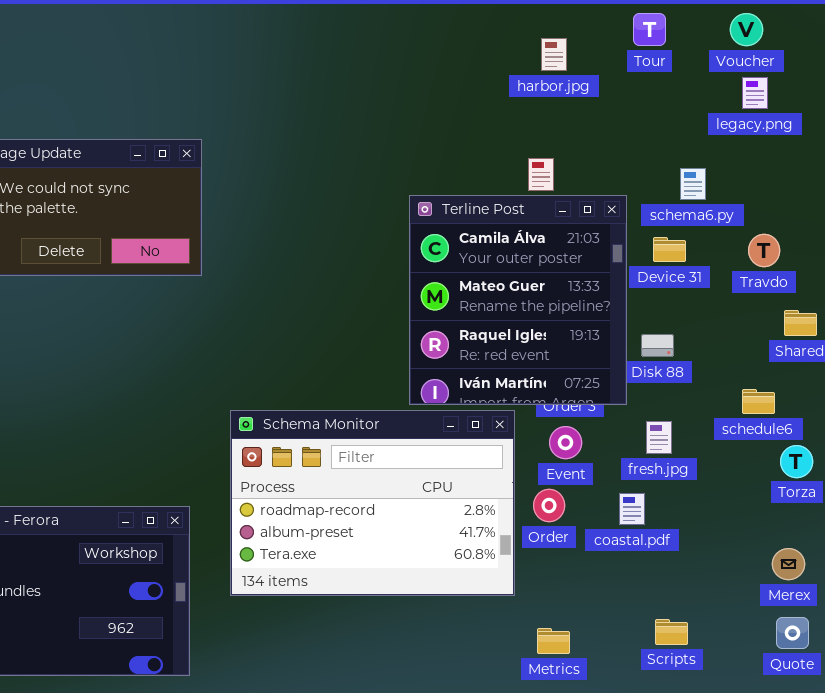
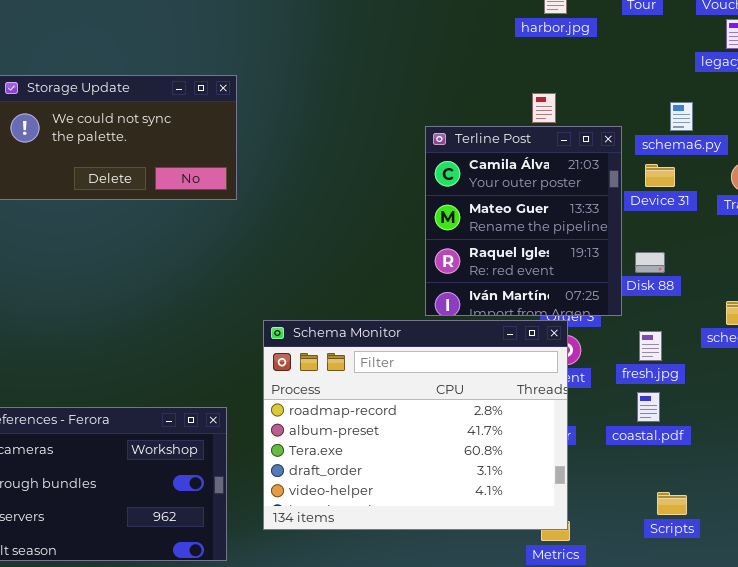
Schema Monitor: [230,410,515,596] -> [263,320,568,530], resized
coastal.pdf: [619,493,645,525] -> [637,392,660,422], moved
Scripts: [655,619,688,645] -> [657,492,687,515], moved

